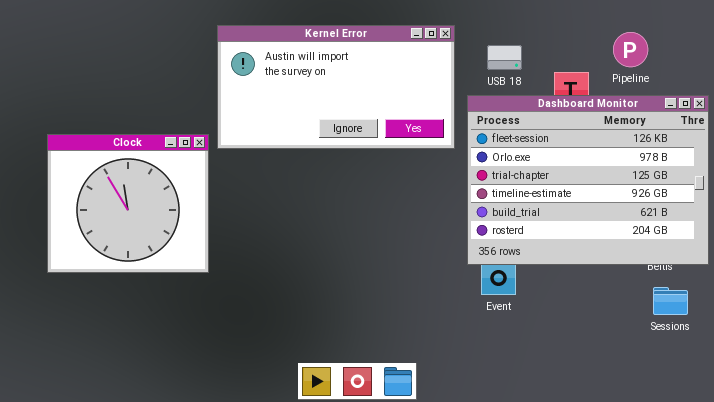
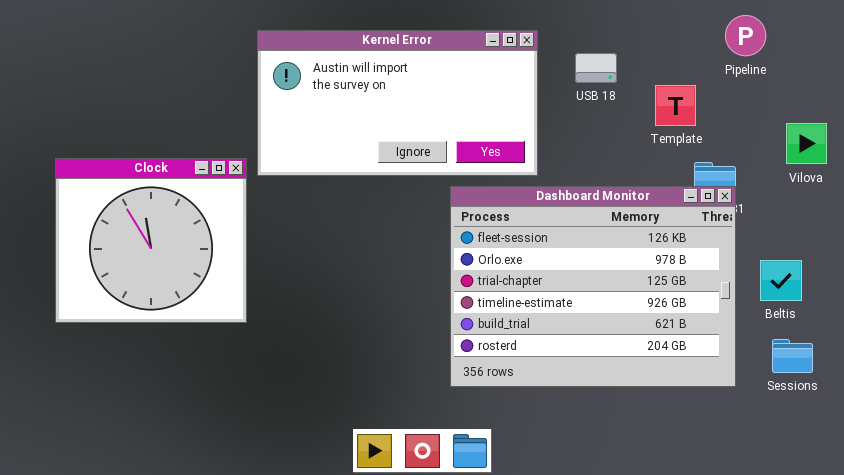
Pipeline: [613,32,648,67] -> [725,15,766,56], moved
Dashboard Monitor: [467,95,709,265] -> [450,186,736,387], moved

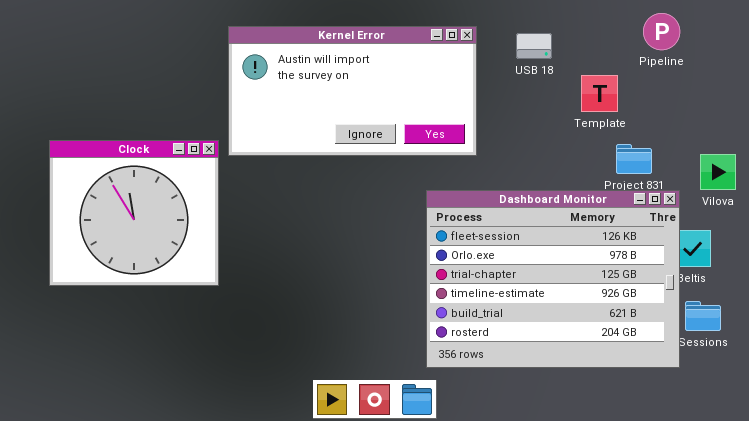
USB 18: [575,53,617,83] -> [516,33,552,59], moved
Vilova: [786,123,827,164] -> [700,154,736,190], moved
Dashboard Monitor: [450,186,736,387] -> [426,190,680,368], moved

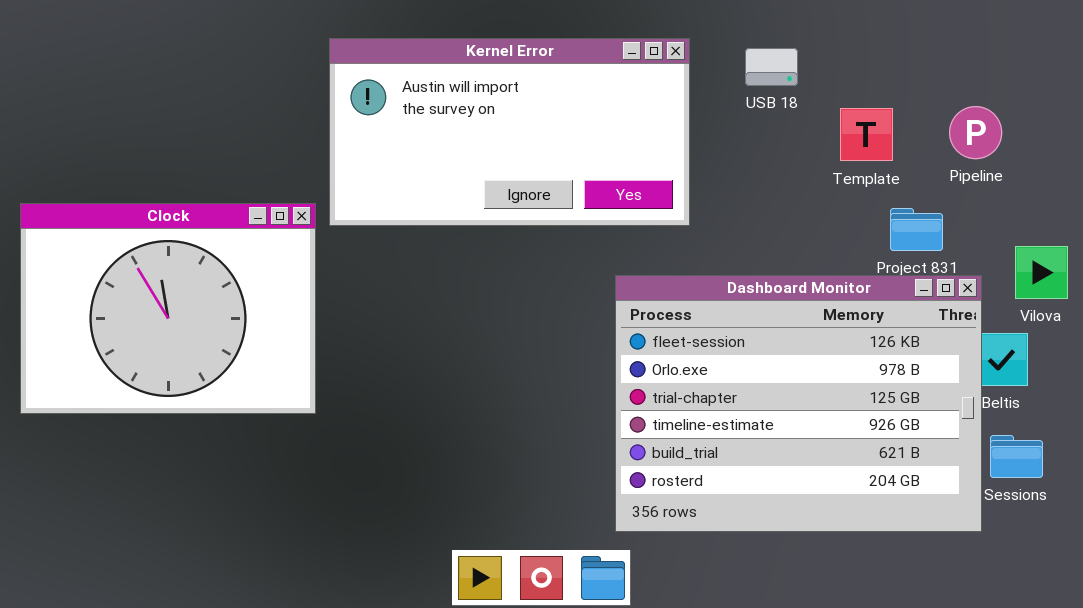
Pipeline: [643,13,680,50] -> [949,106,1002,159], moved
Clock: [49,140,219,286] -> [20,203,316,414], resized
Vilova: [700,154,736,190] -> [1015,246,1068,299], moved

